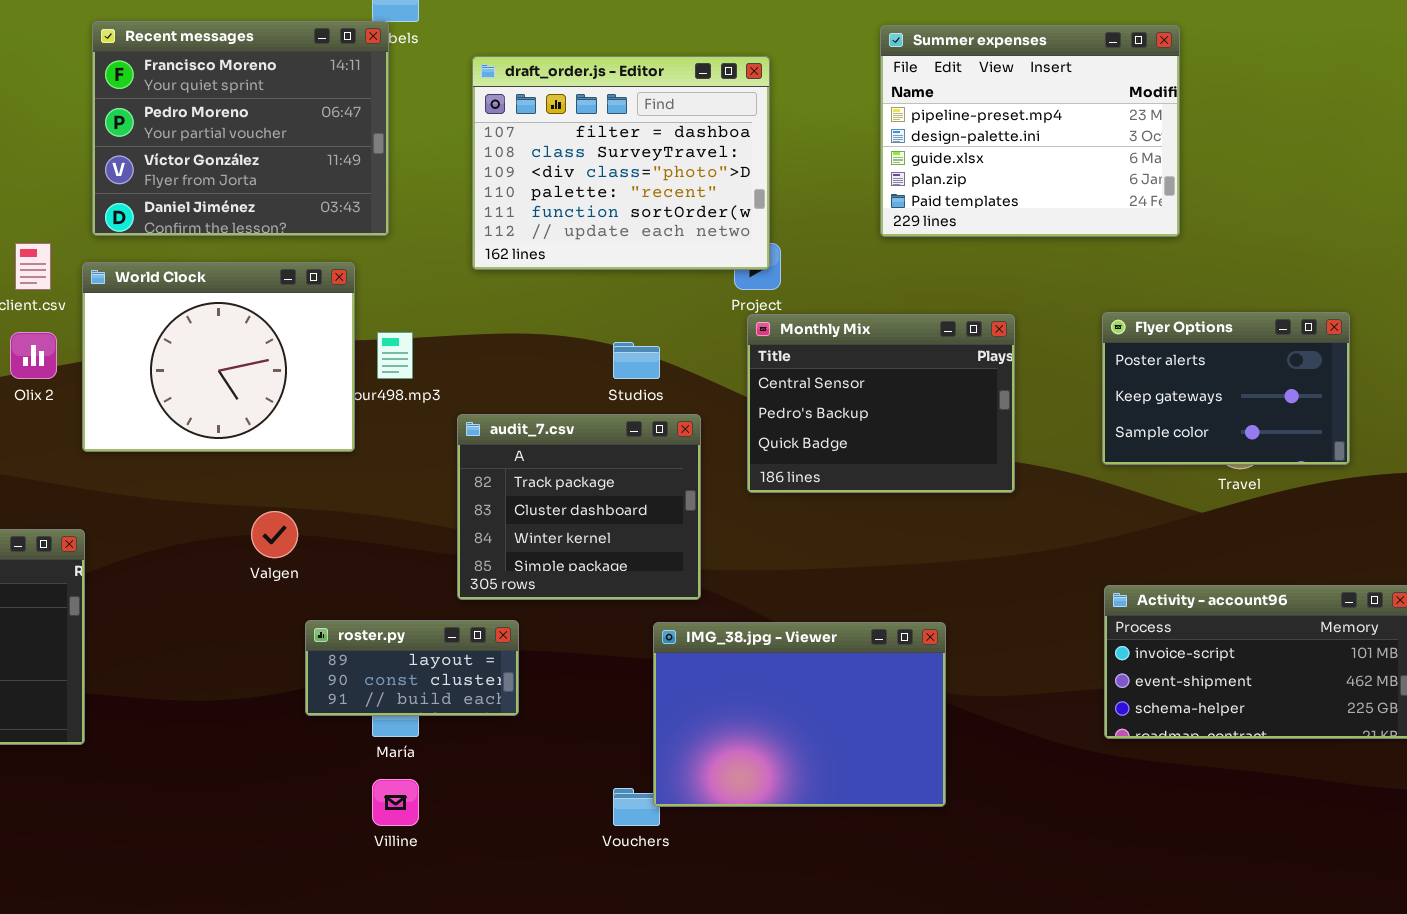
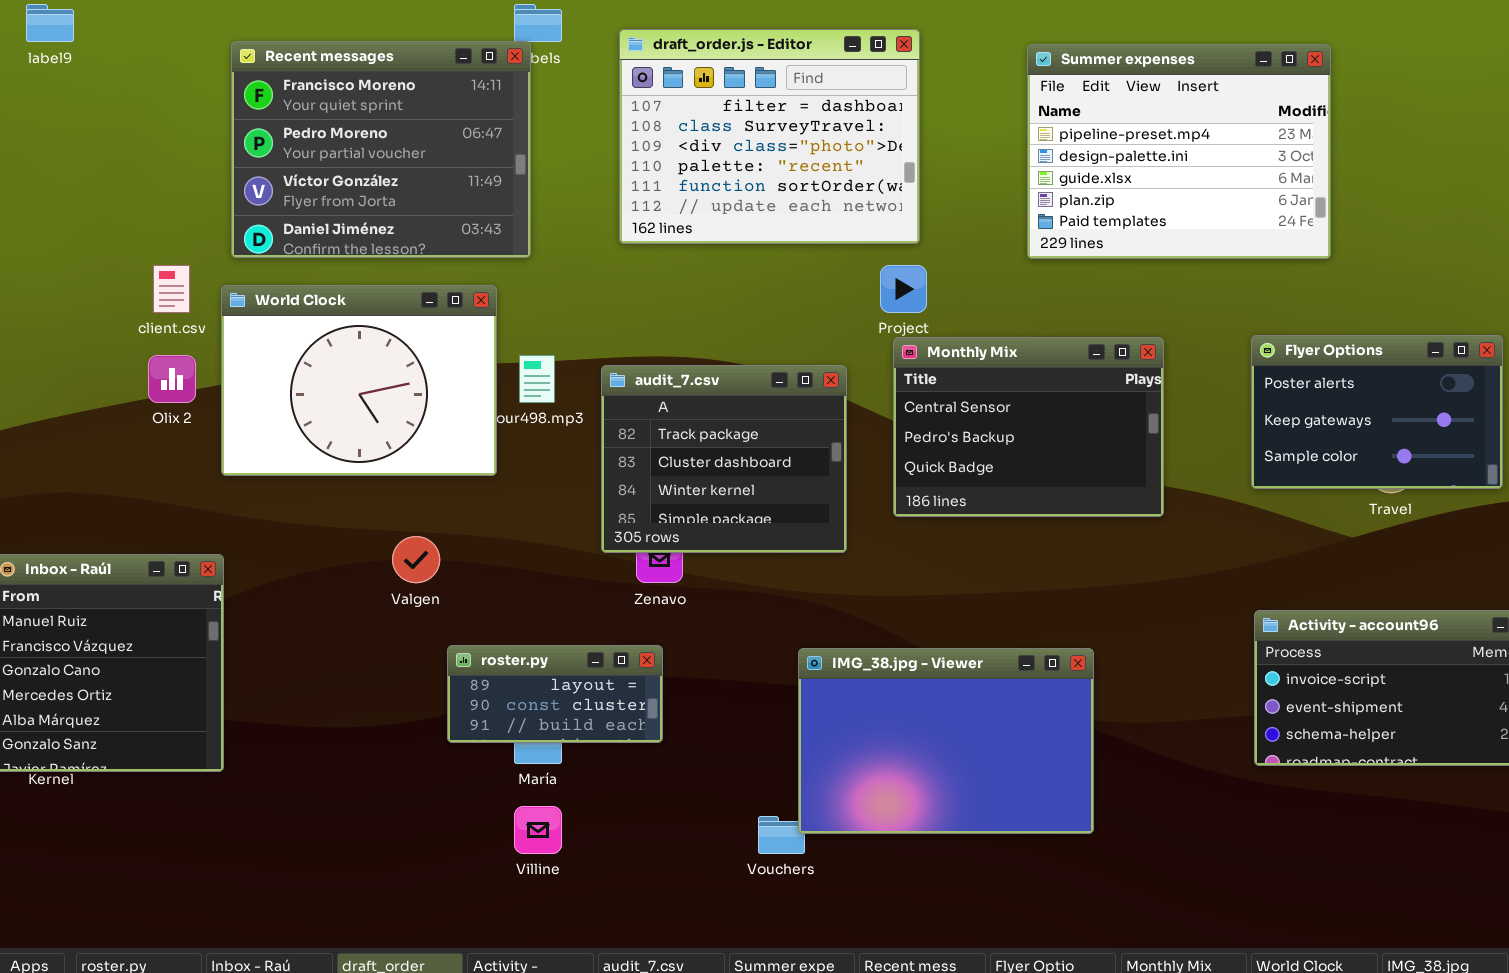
draft_order.js - Editor: [472,56,770,270] -> [619,29,920,244], moved
audit_7.csv: [457,414,701,600] -> [601,365,847,553], moved

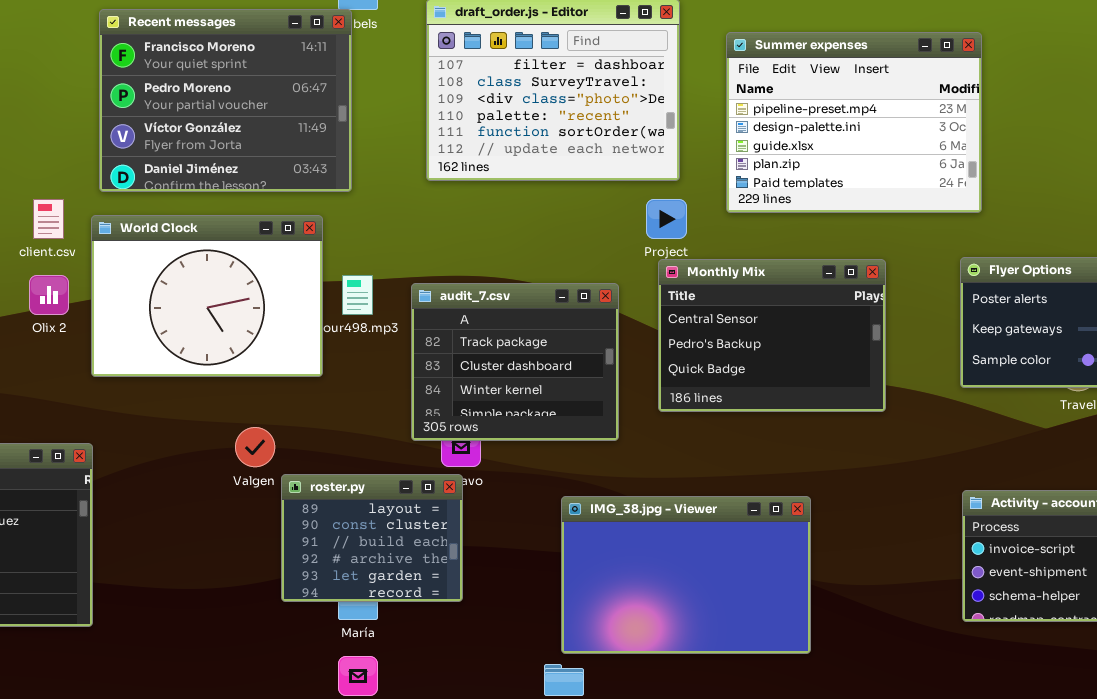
Summer expenses: [1027,44,1331,259] -> [726,32,982,213], moved
roster.py: [447,645,663,743] -> [281,474,463,602], resized
IMG_38.jpg - Viewer: [798,648,1094,834] -> [561,496,811,654], moved

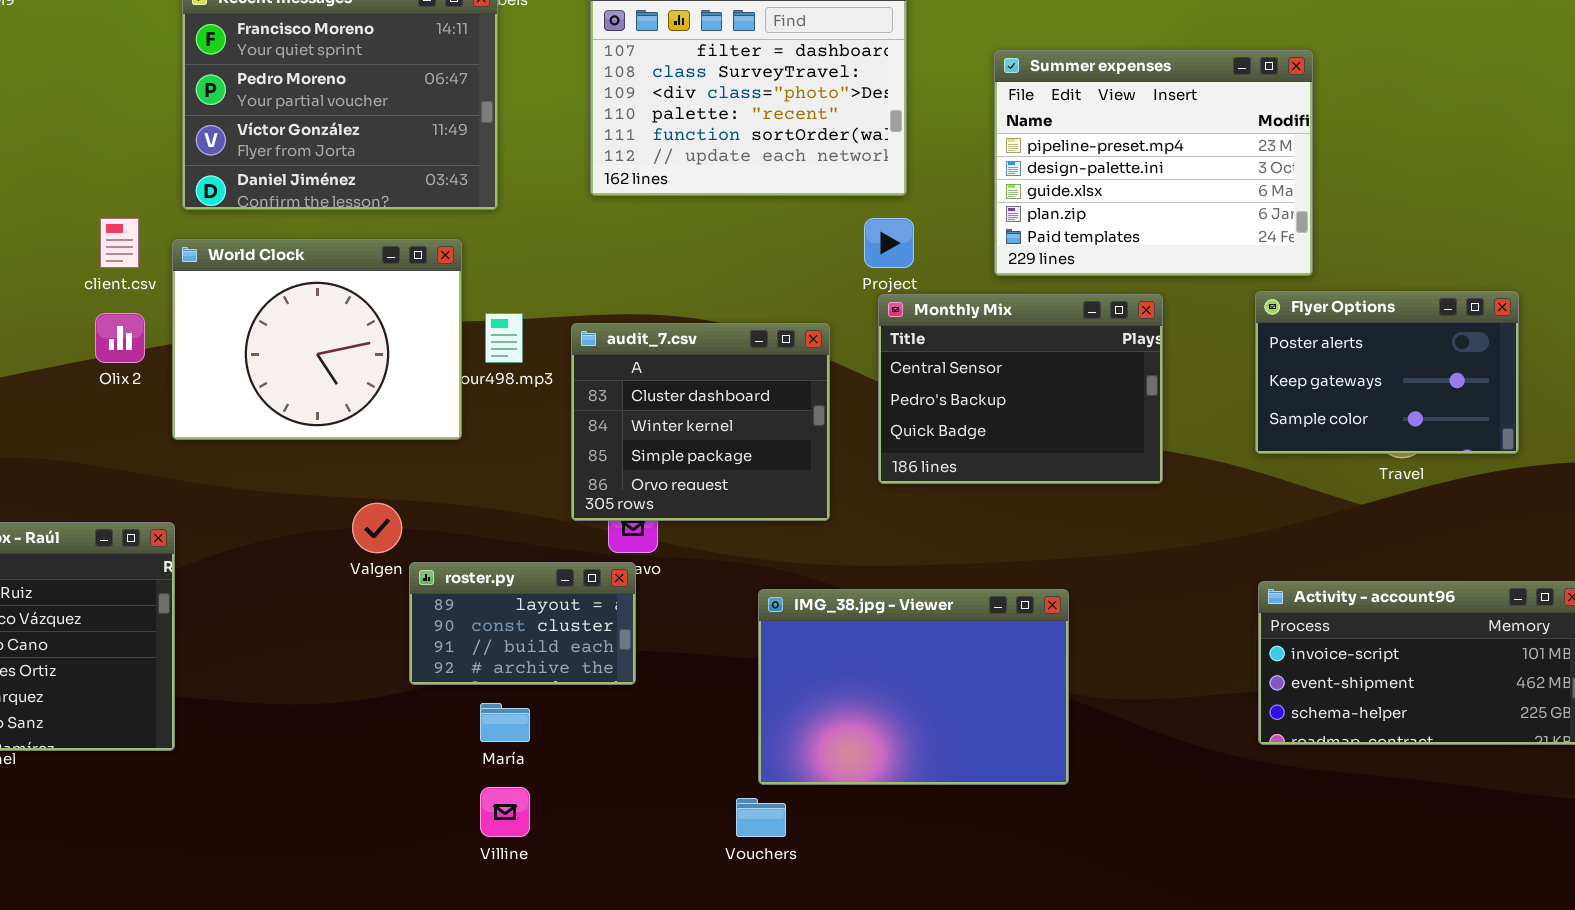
Summer expenses: [726,32,982,213] -> [994,50,1313,276], moved
audit_7.csv: [411,283,619,441] -> [571,323,830,521], scrolled down 1 row
roster.py: [281,474,463,602] -> [409,562,636,685], resized

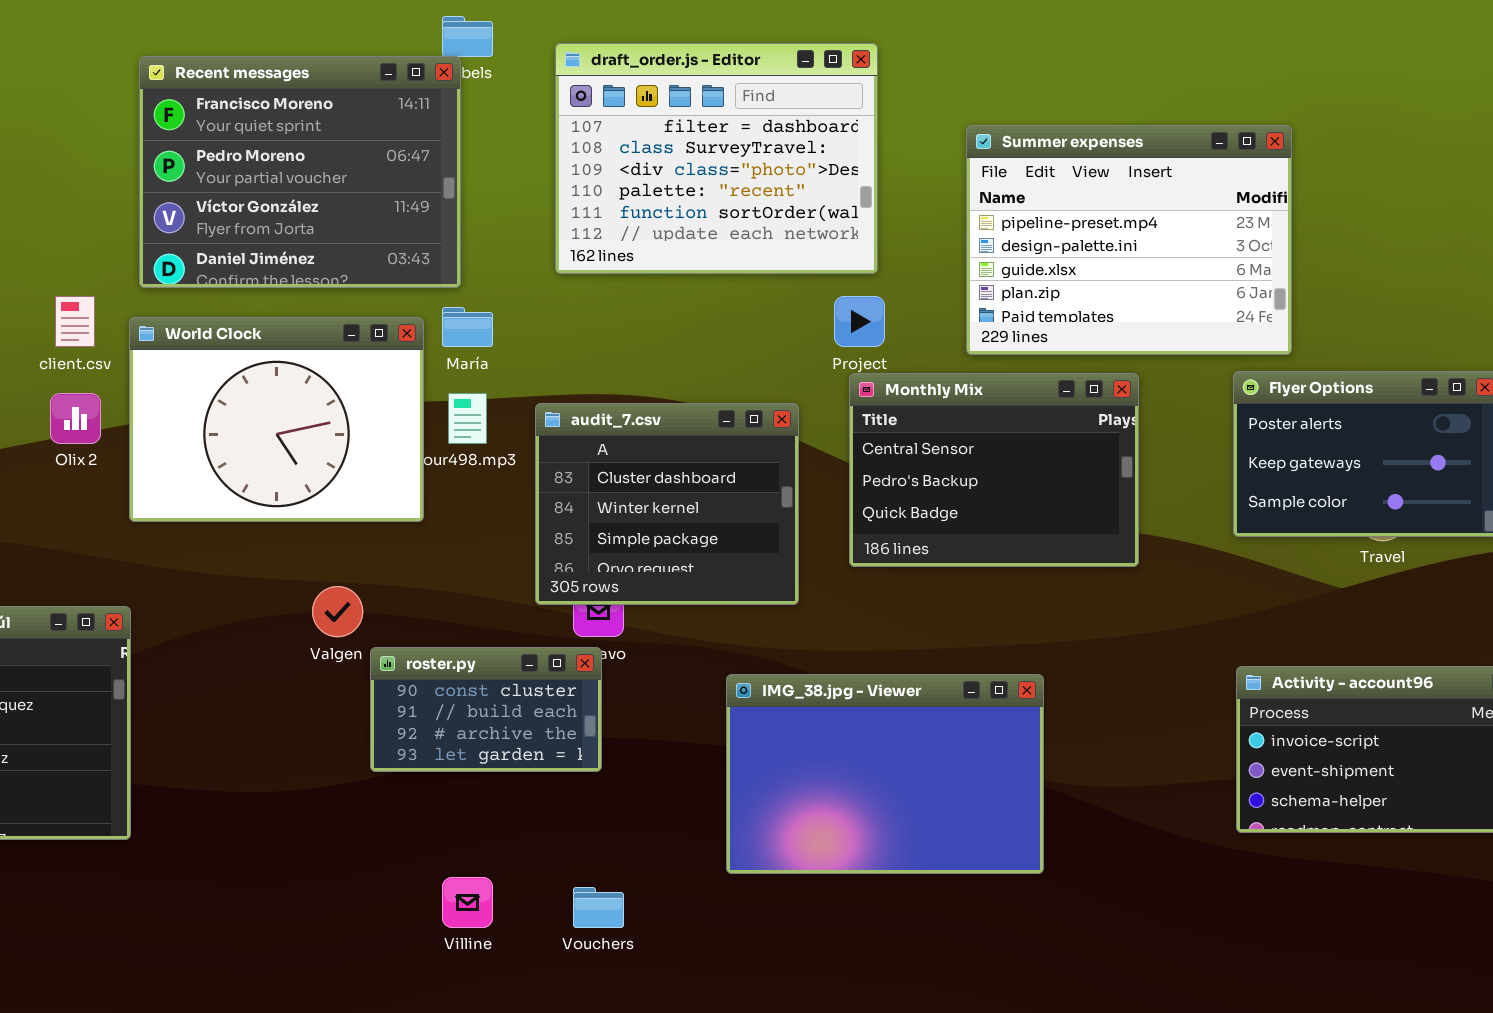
roster.py: [409,562,636,685] -> [370,647,602,772], scrolled down 1 row
María: [480,703,530,742] -> [442,307,493,347], moved
Vouchers: [736,798,786,837] -> [573,887,624,928], moved

